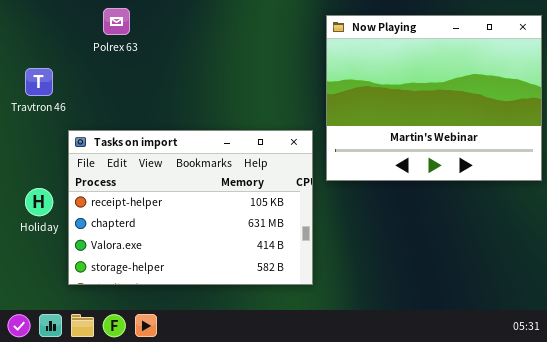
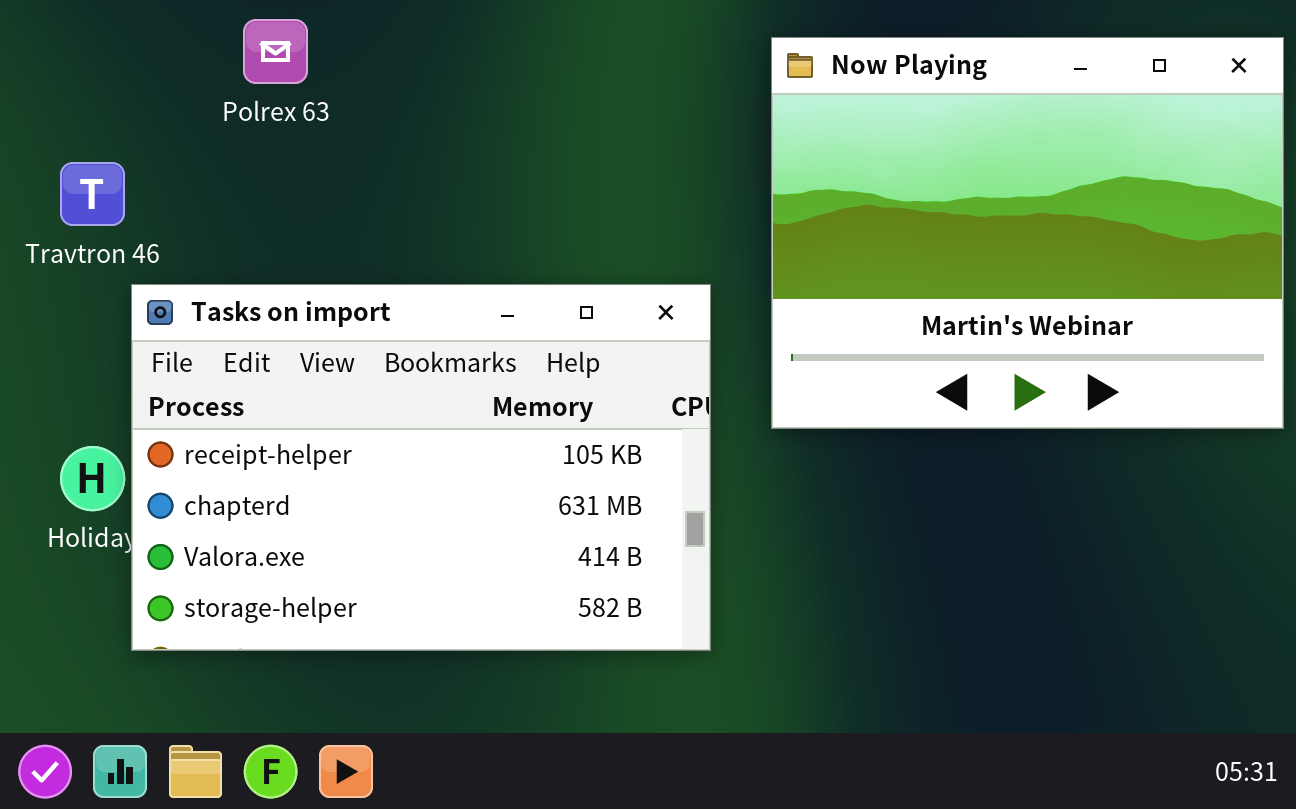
Tasks on import: [68,130,313,285] -> [131,284,711,651], moved

